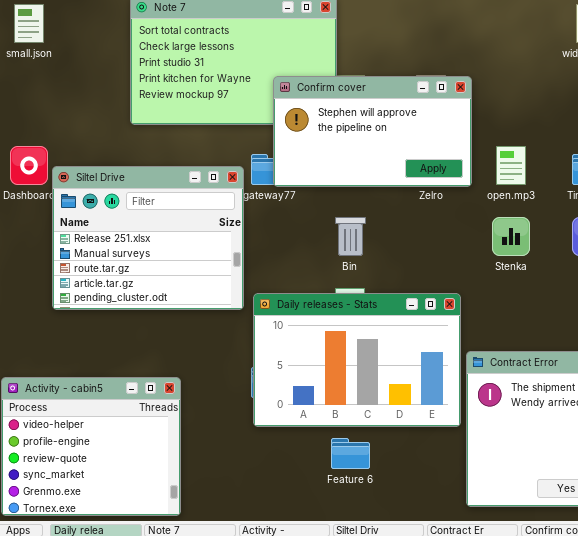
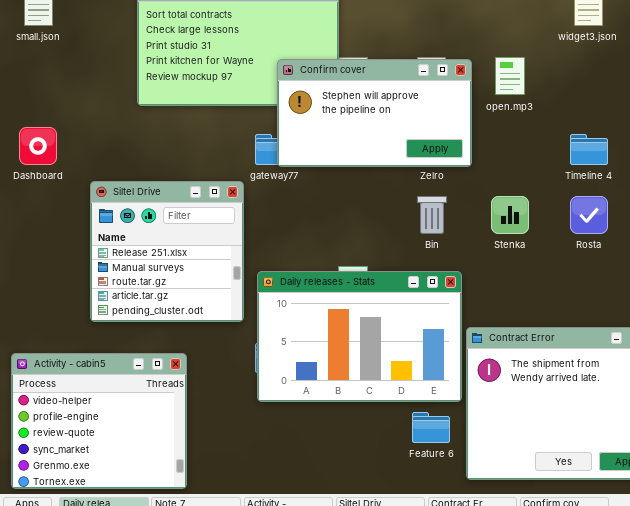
open.mp3: [496,146,526,185] -> [495,57,525,95], moved
Siltel Drive: [52,166,244,310] -> [90,181,244,322], moved, resized
Bin: [335,217,366,256] -> [417,196,447,234], moved
Feature 6: [331,438,370,469] -> [412,412,450,443], moved

